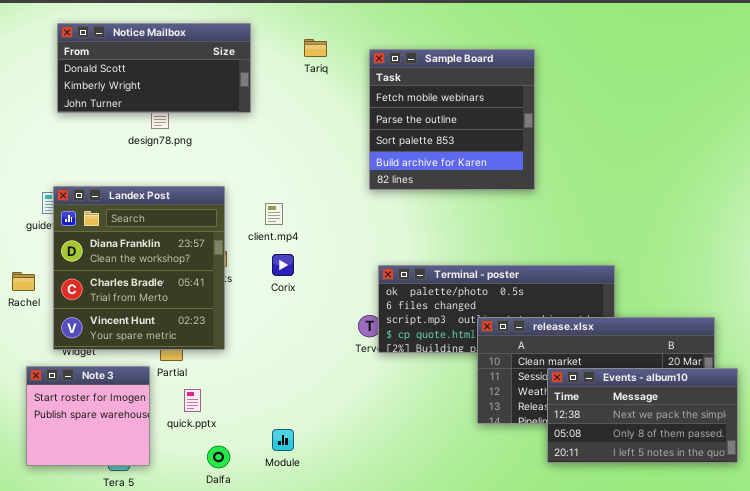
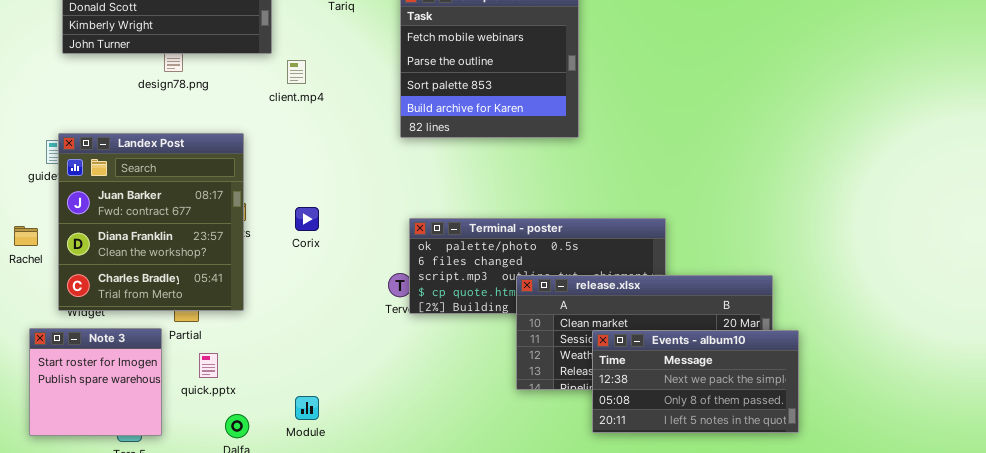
Landex Post: [53,186,225,350] -> [58,133,244,311], scrolled up 1 row
client.mp4: [265,203,283,225] -> [287,60,306,84], moved

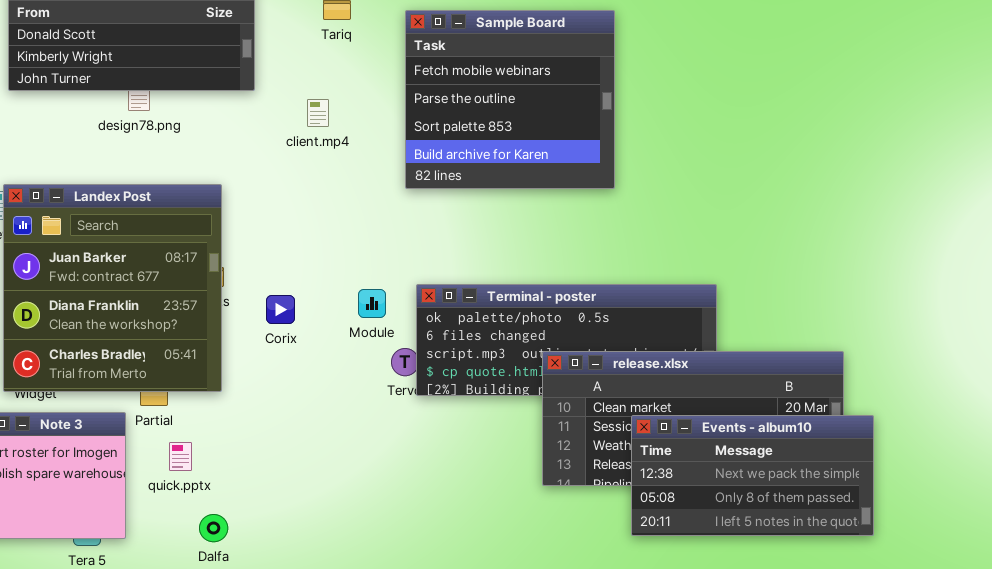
client.mp4: [287,60,306,84] -> [307,99,329,127], moved
Corix: [295,207,319,231] -> [266,295,295,324], moved
Module: [295,396,319,420] -> [358,289,386,318], moved

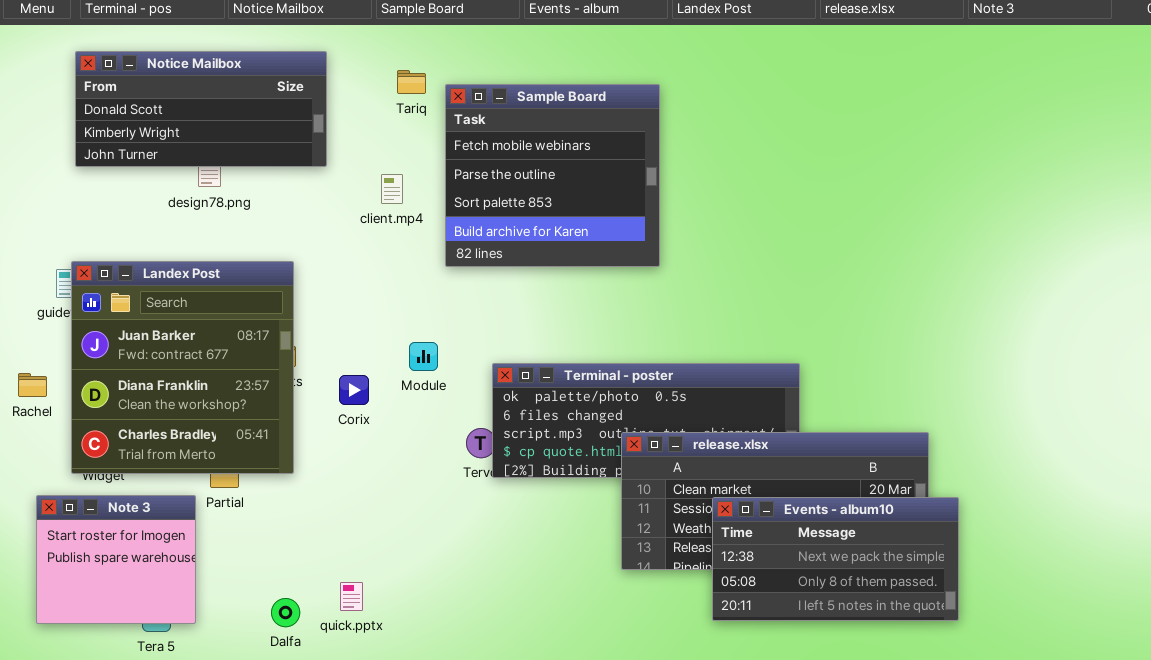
Sample Board: [405,10,615,189] -> [445,84,660,267], moved
Module: [358,289,386,318] -> [409,342,438,371], moved
quick.pptx: [169,442,192,471] -> [340,582,363,611], moved

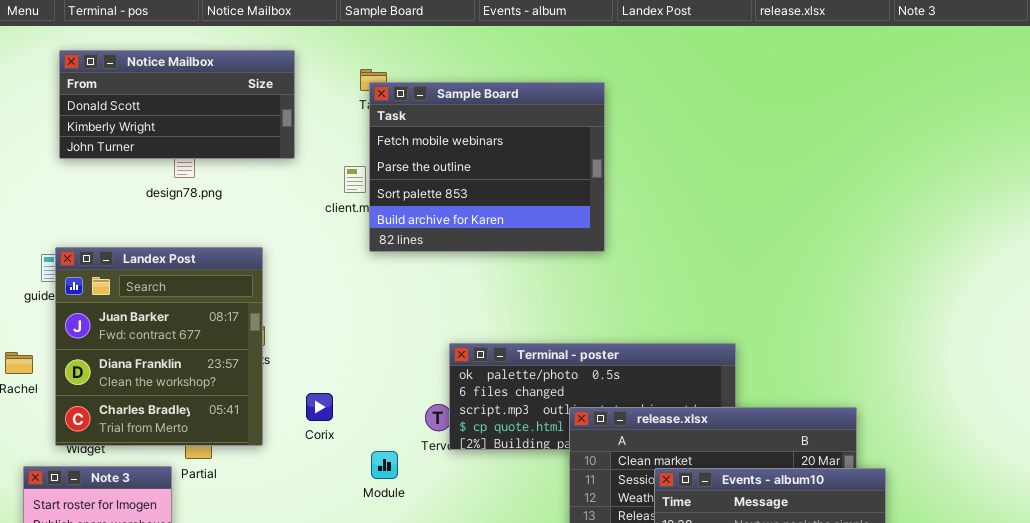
Sample Board: [445,84,660,267] -> [369,82,605,252], resized
Module: [409,342,438,371] -> [371,451,398,479], moved
Corix: [339,375,369,405] -> [306,393,333,421], moved

